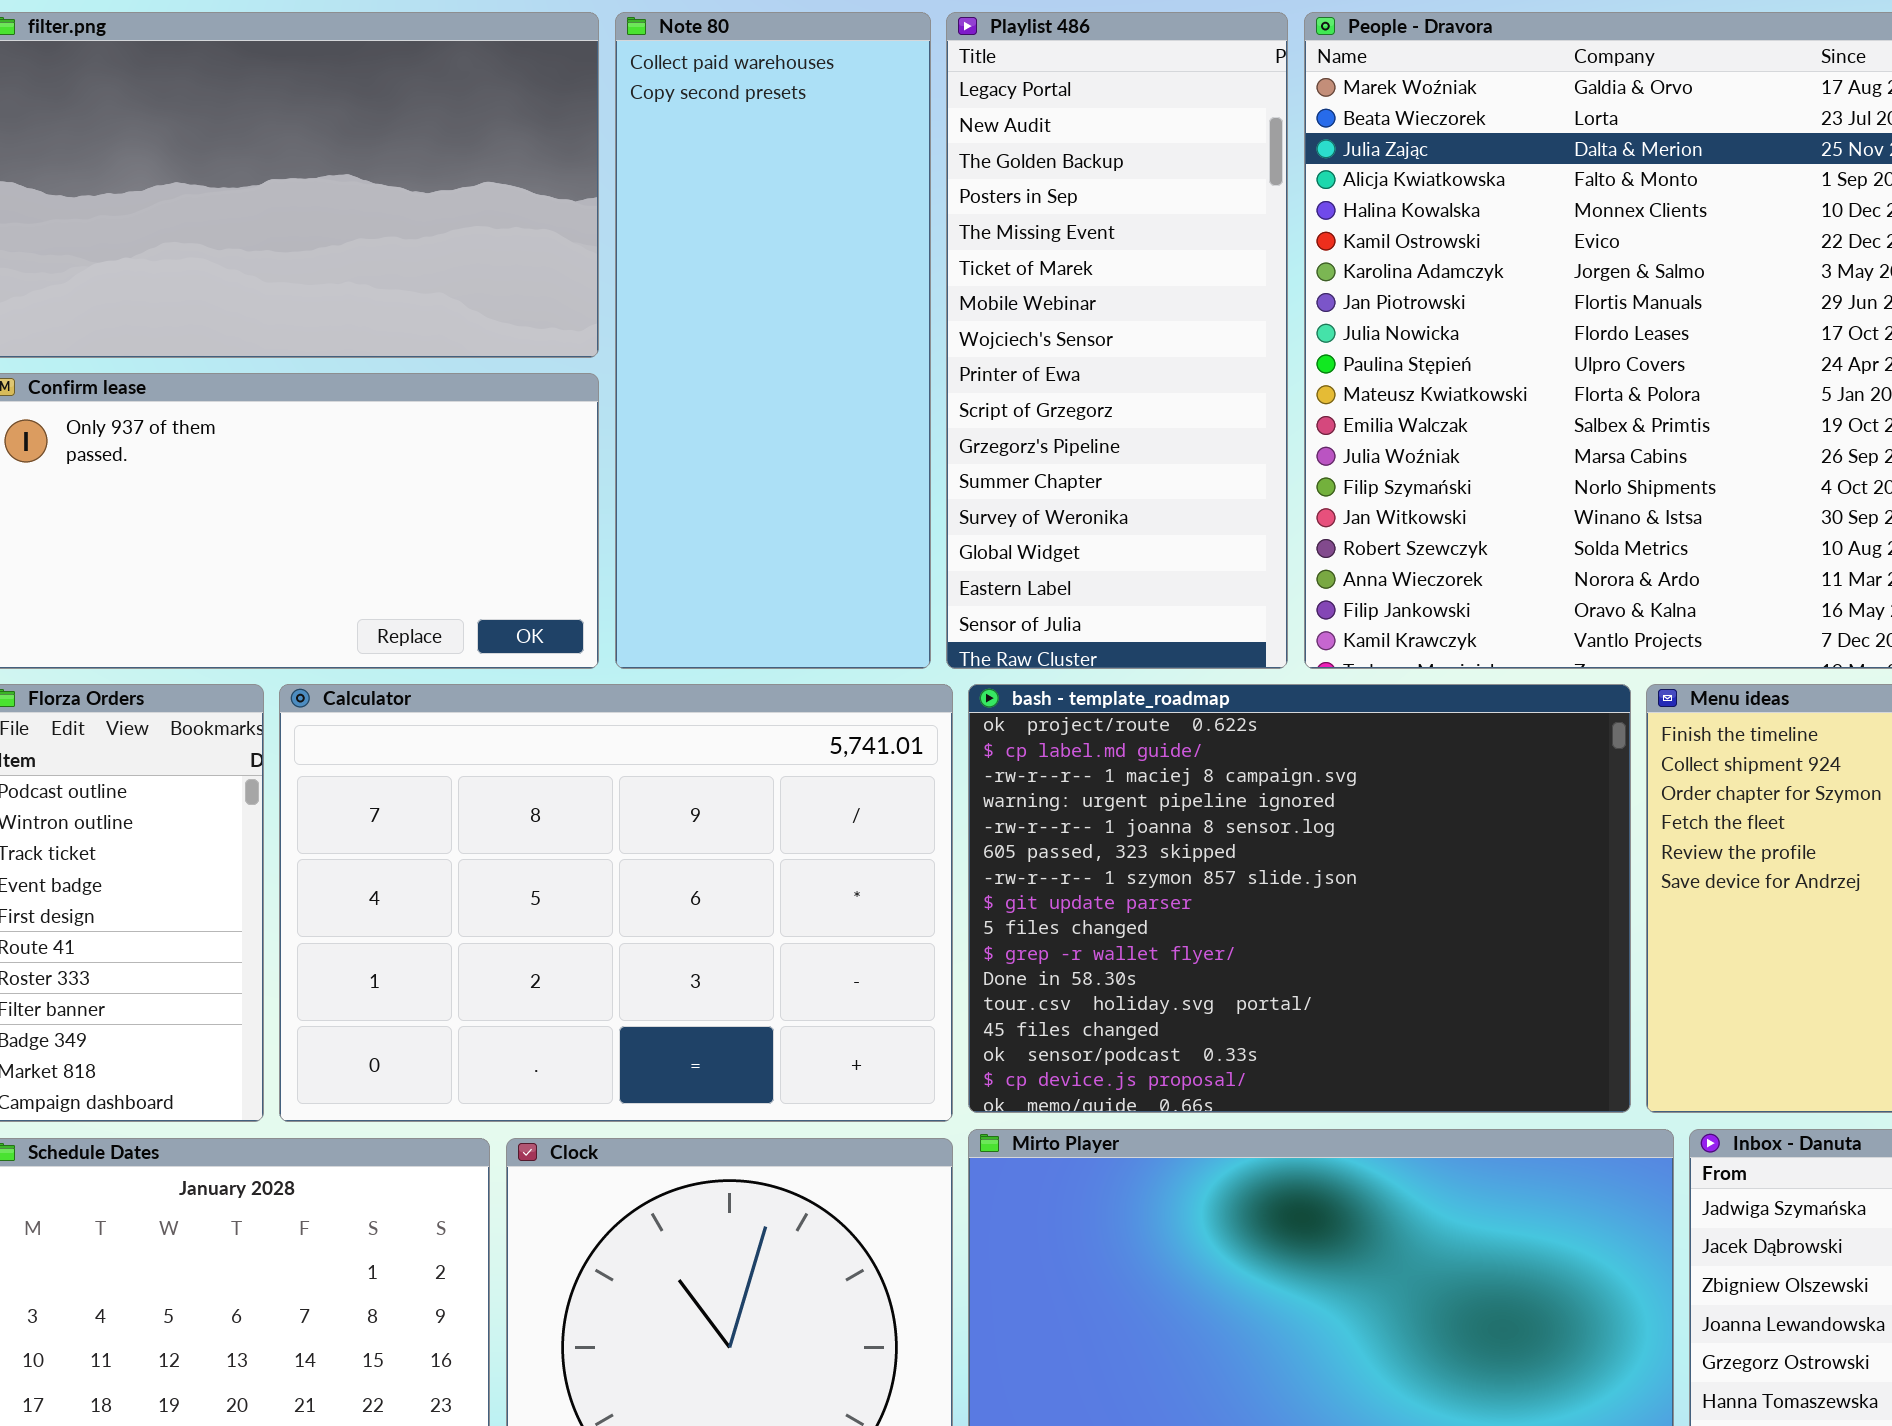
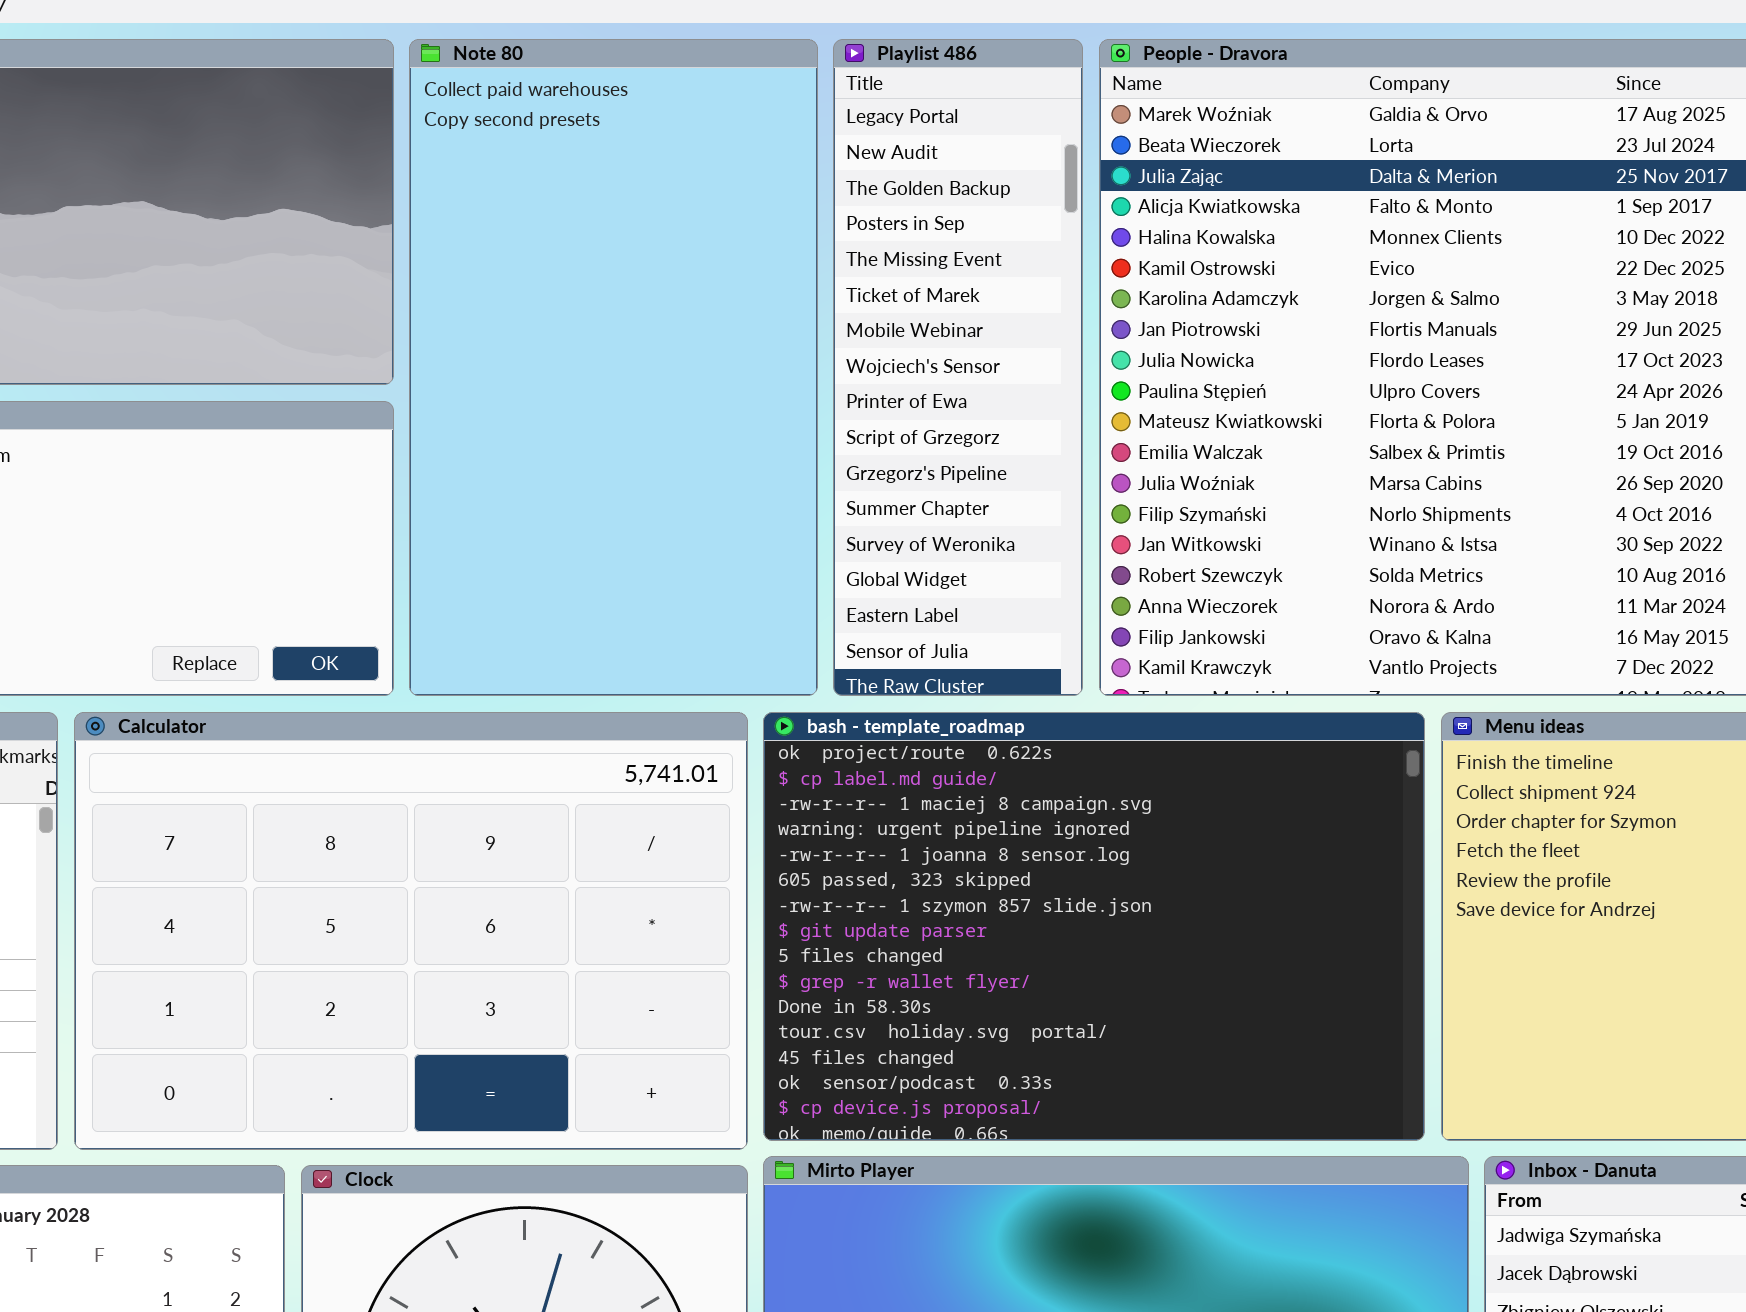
Note 80: [615,12,931,669] -> [409,39,818,696], resized
Playlist 486: [946,12,1288,669] -> [833,39,1083,696], resized

